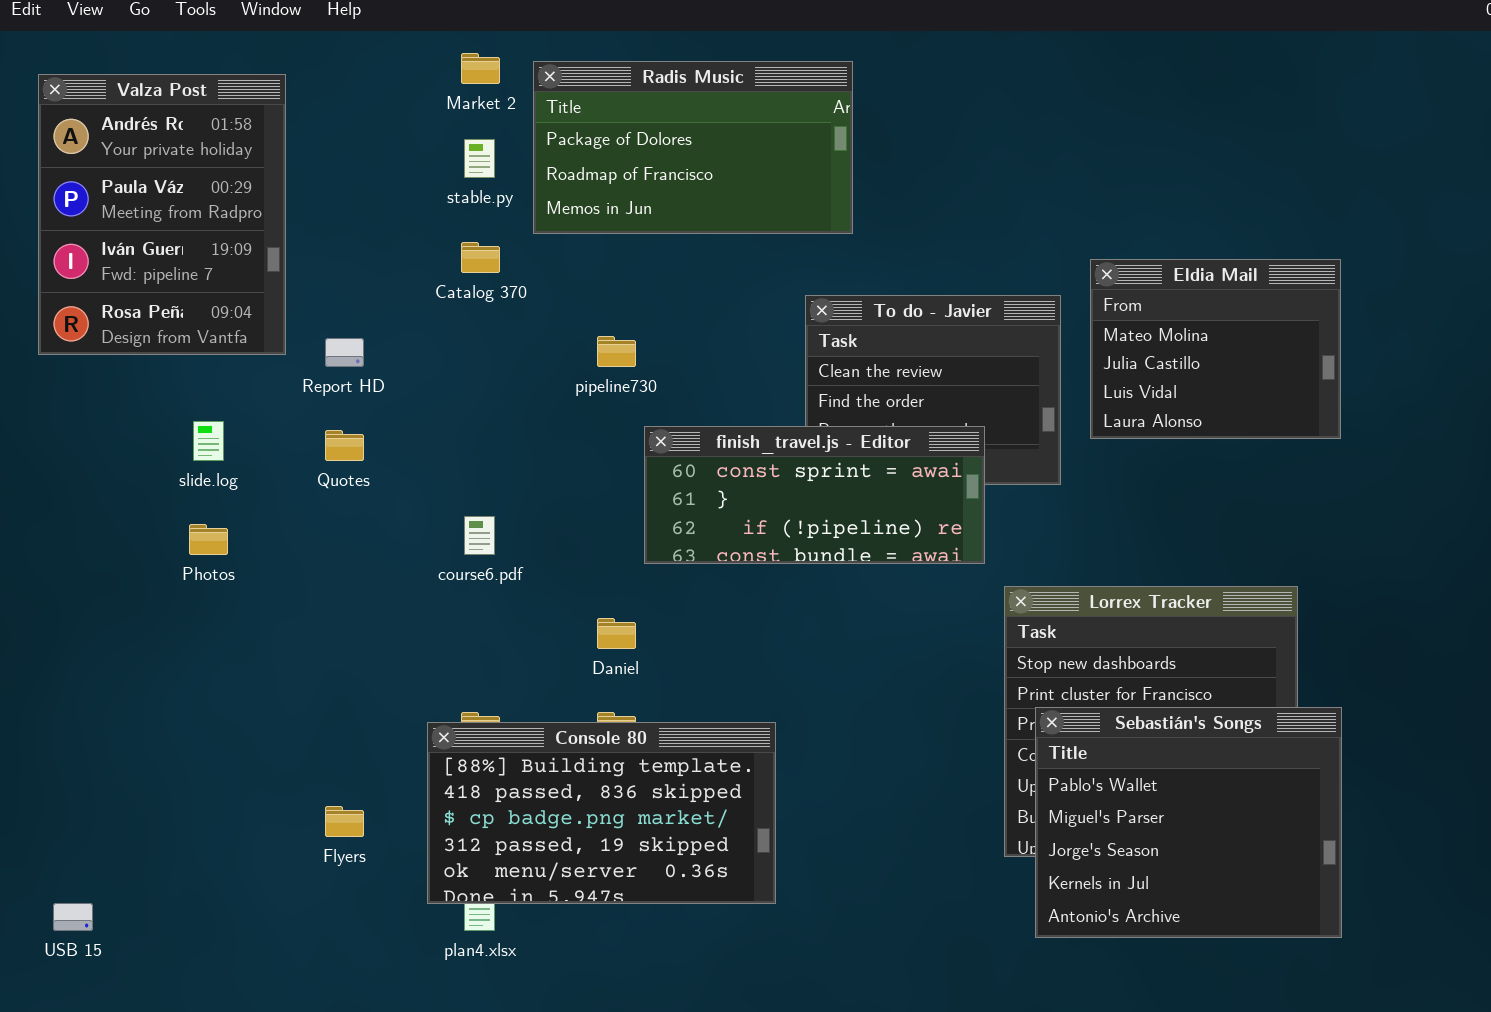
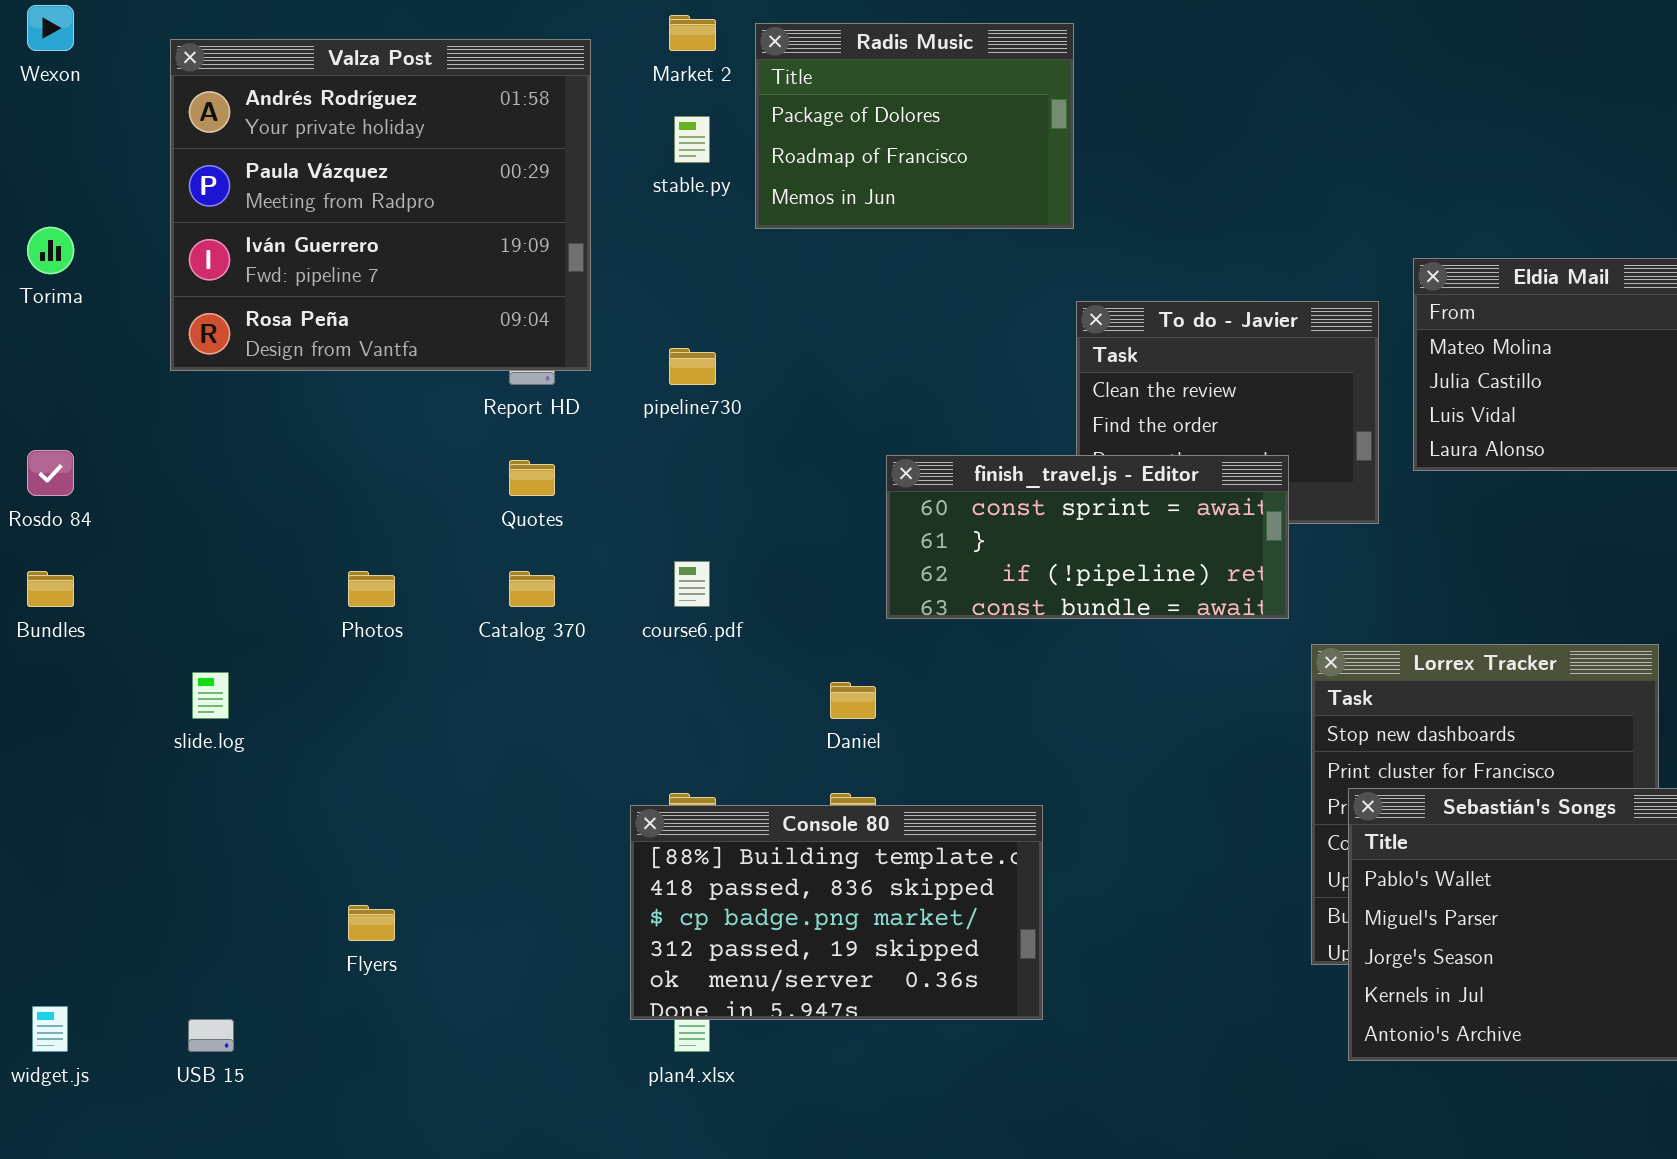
Radis Music: [533,61,853,234] -> [755,23,1074,229], resized
Valza Post: [38,74,286,355] -> [170,39,591,371], resized
Catalog 370: [461,242,500,273] -> [509,571,555,607], moved
pipeline730: [597,336,636,367] -> [669,348,716,385], moved
slide.log: [193,421,224,461] -> [192,672,229,719], moved
Flyers: [325,806,364,837] -> [348,905,395,941], moved

